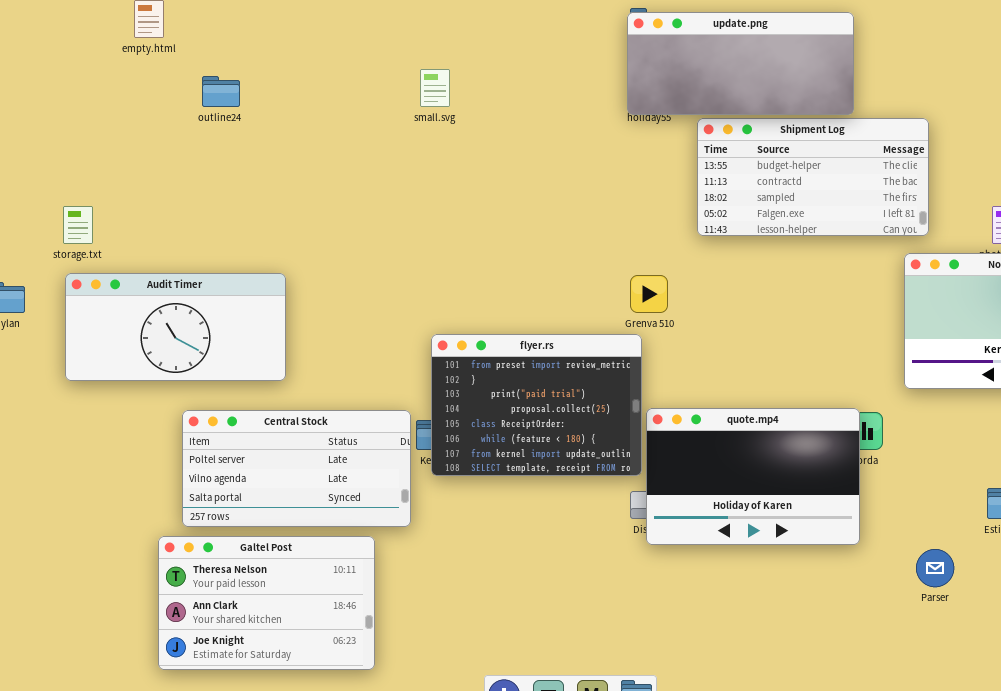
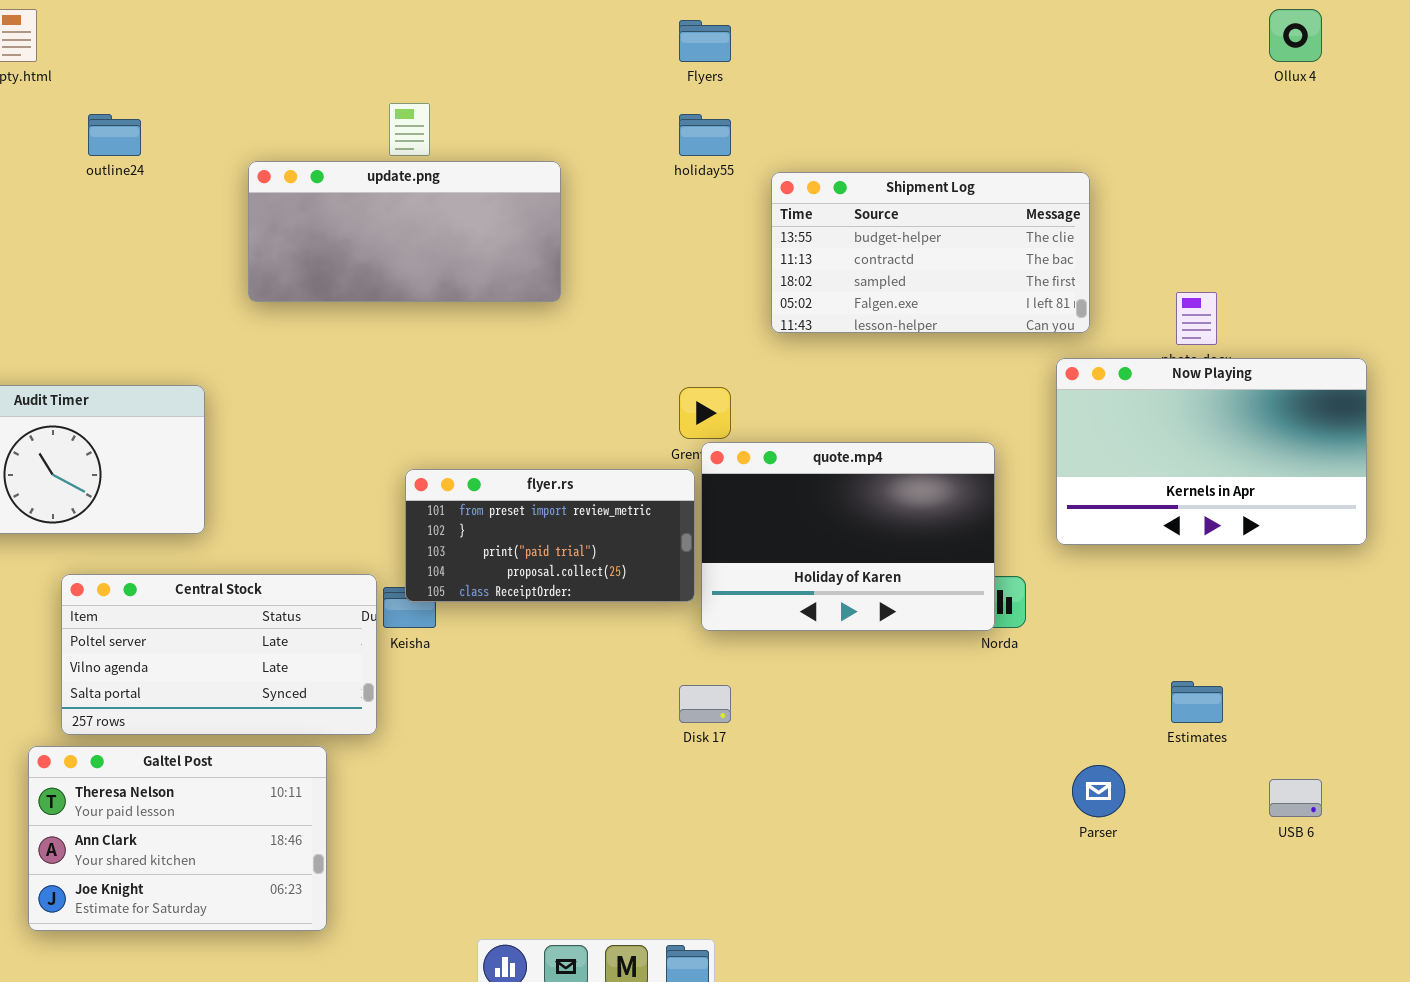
update.png: [627,12,854,115] -> [248,161,561,302], moved
flyer.rs: [431,334,642,476] -> [405,469,695,602], resized
quote.mp4: [646,408,860,545] -> [701,442,995,631], moved

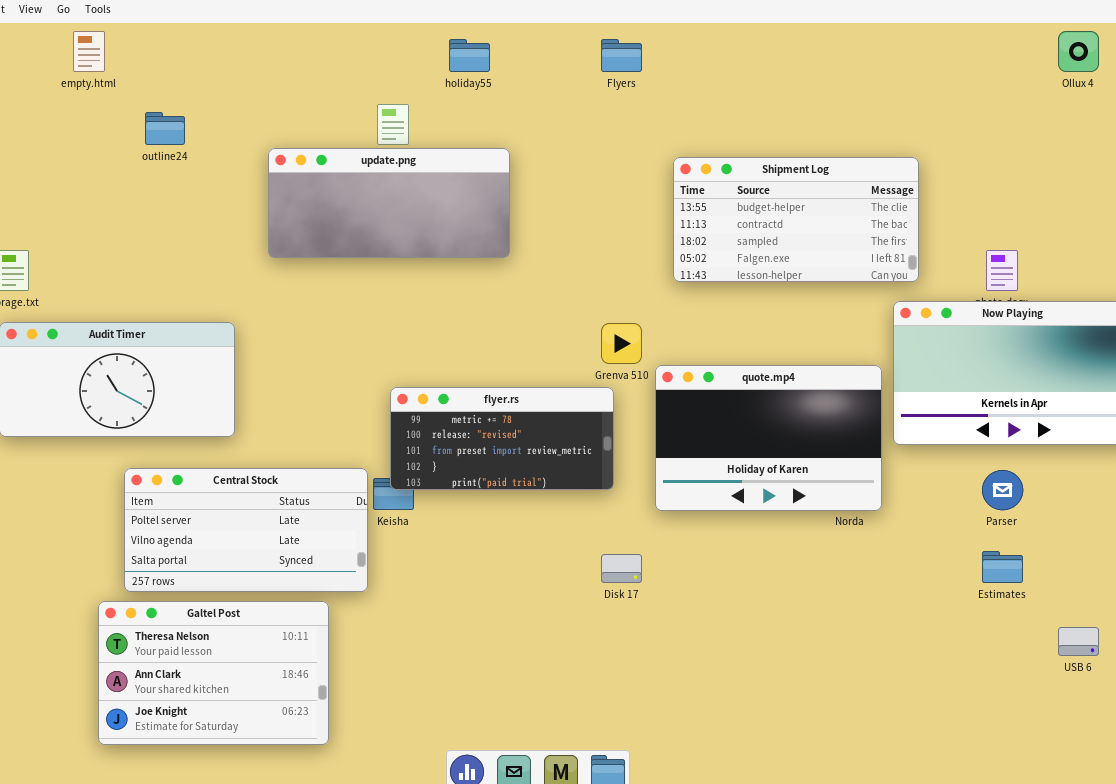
holiday55: [679,114,731,156] -> [449,39,490,72], moved
quote.mp4: [701,442,995,631] -> [655,365,882,511], moved
flyer.rs: [405,469,695,602] -> [390,387,614,490], scrolled up 2 rows
Parser: [1072,765,1125,817] -> [982,470,1023,510], moved

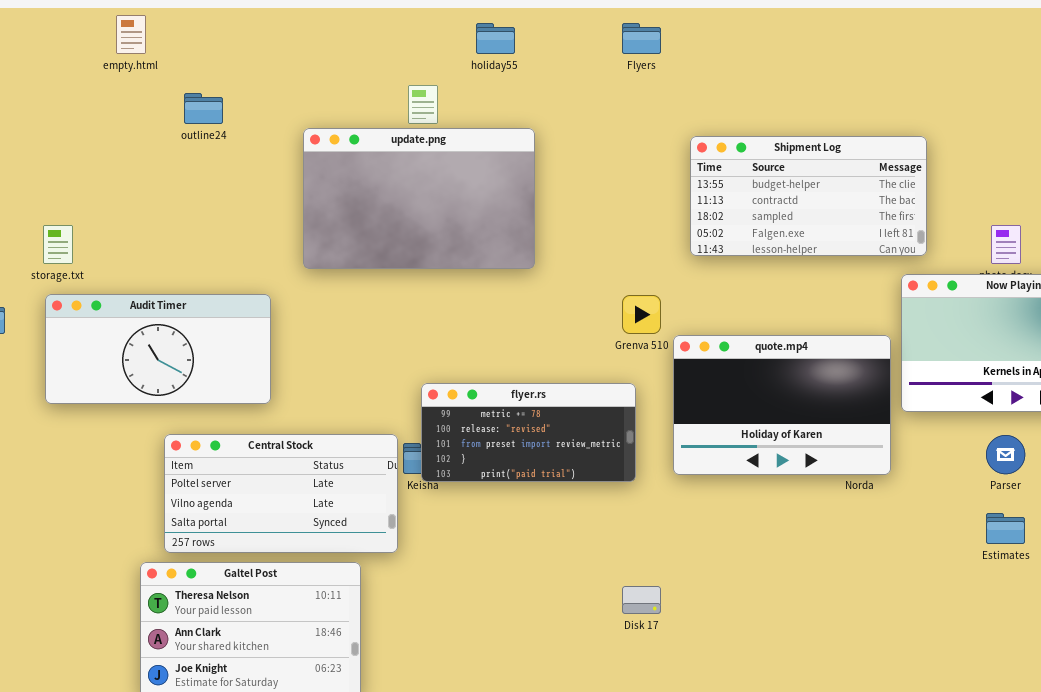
update.png: [268,148,510,258] -> [303,128,535,269], resized
flyer.rs: [390,387,614,490] -> [421,383,636,482], moved
Disk 17: [601,554,642,583] -> [622,586,661,614], moved

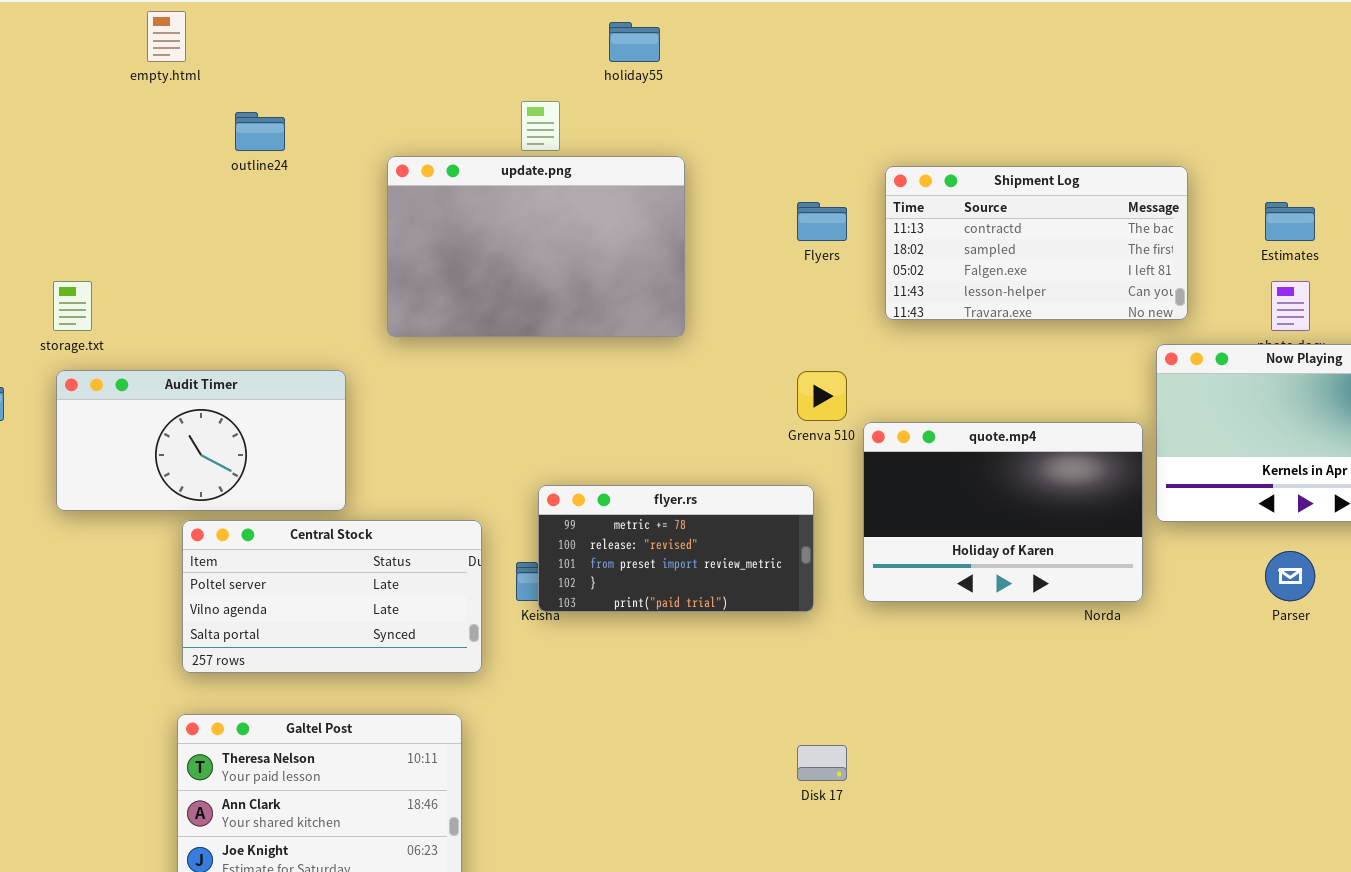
Flyers: [622,23,661,54] -> [797,202,847,241], moved
Shipment Log: [690,136,927,256] -> [885,166,1188,320], scrolled down 1 row
Central Stock: [164,434,398,553] -> [182,520,482,673], moved
Estimates: [986,513,1025,544] -> [1265,202,1315,241], moved

